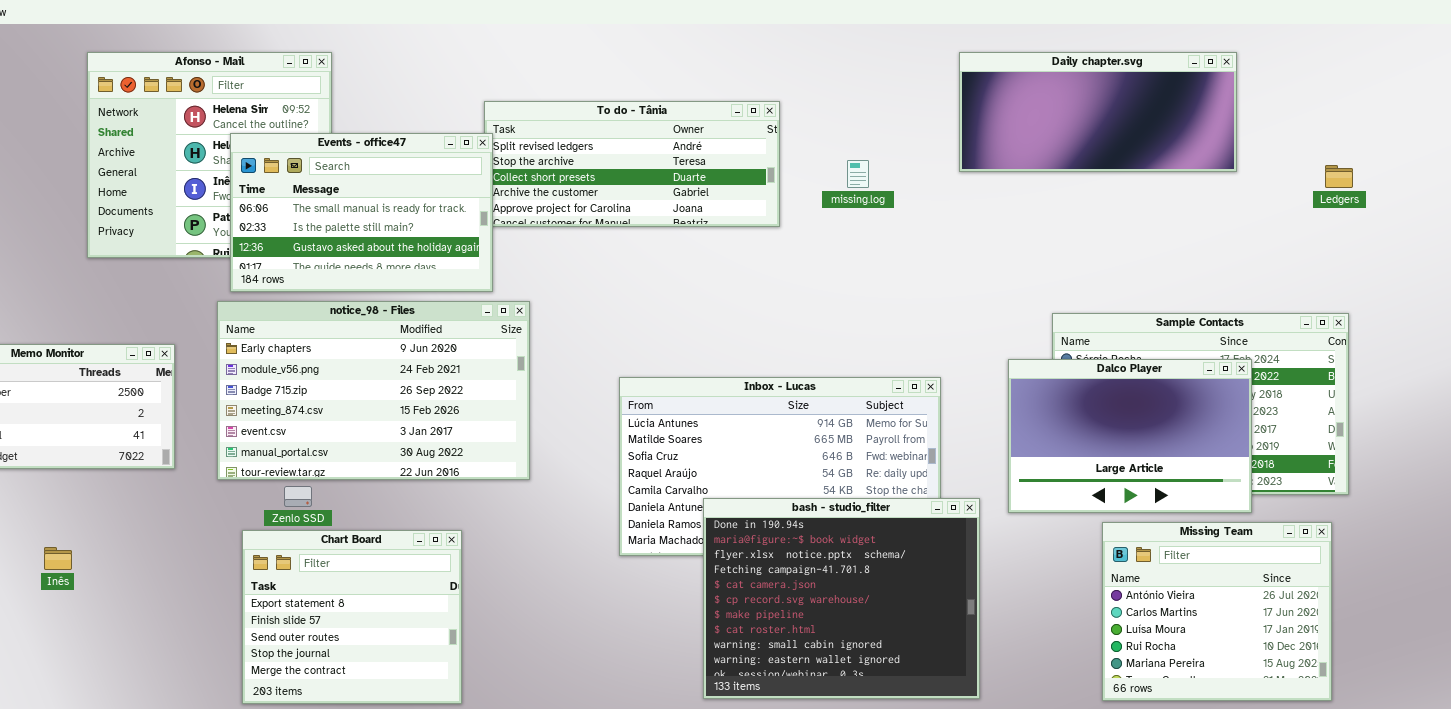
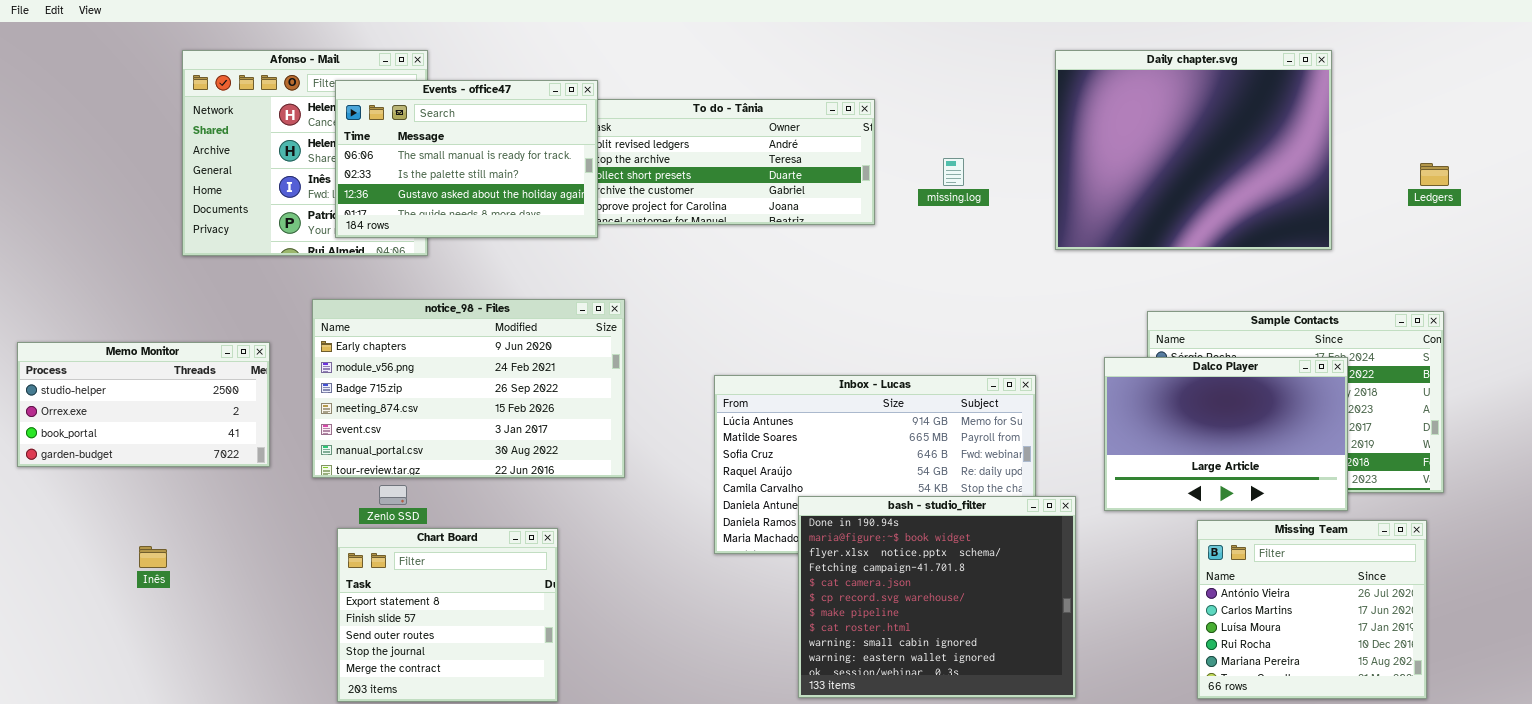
Daily chapter.svg: [959,52,1237,172] -> [1055,50,1332,250], resized
Events - office47: [230,133,493,292] -> [335,80,598,238], moved

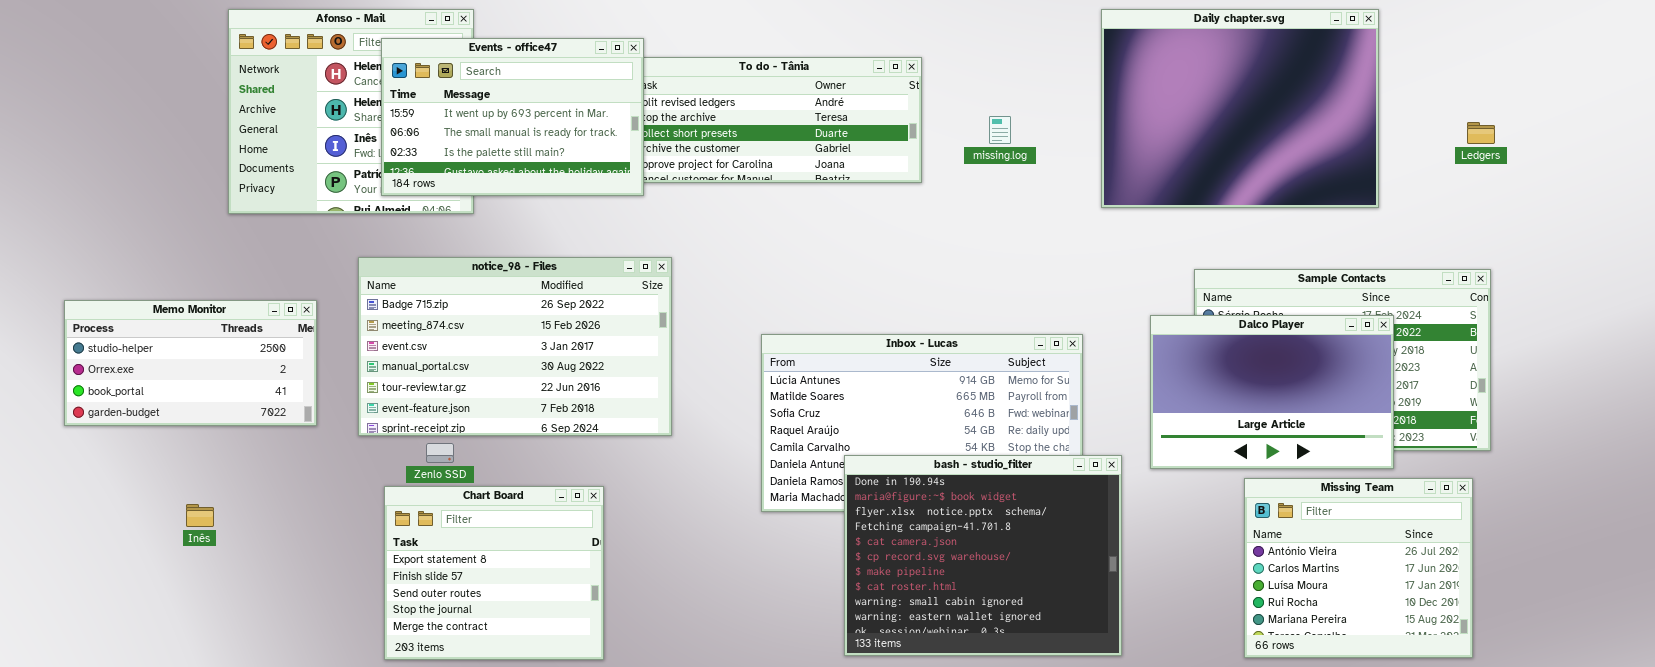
Events - office47: [335,80,598,238] -> [381,38,644,196], scrolled up 1 row
notice_98 - Files: [312,299,625,478] -> [358,257,672,436], scrolled down 2 rows

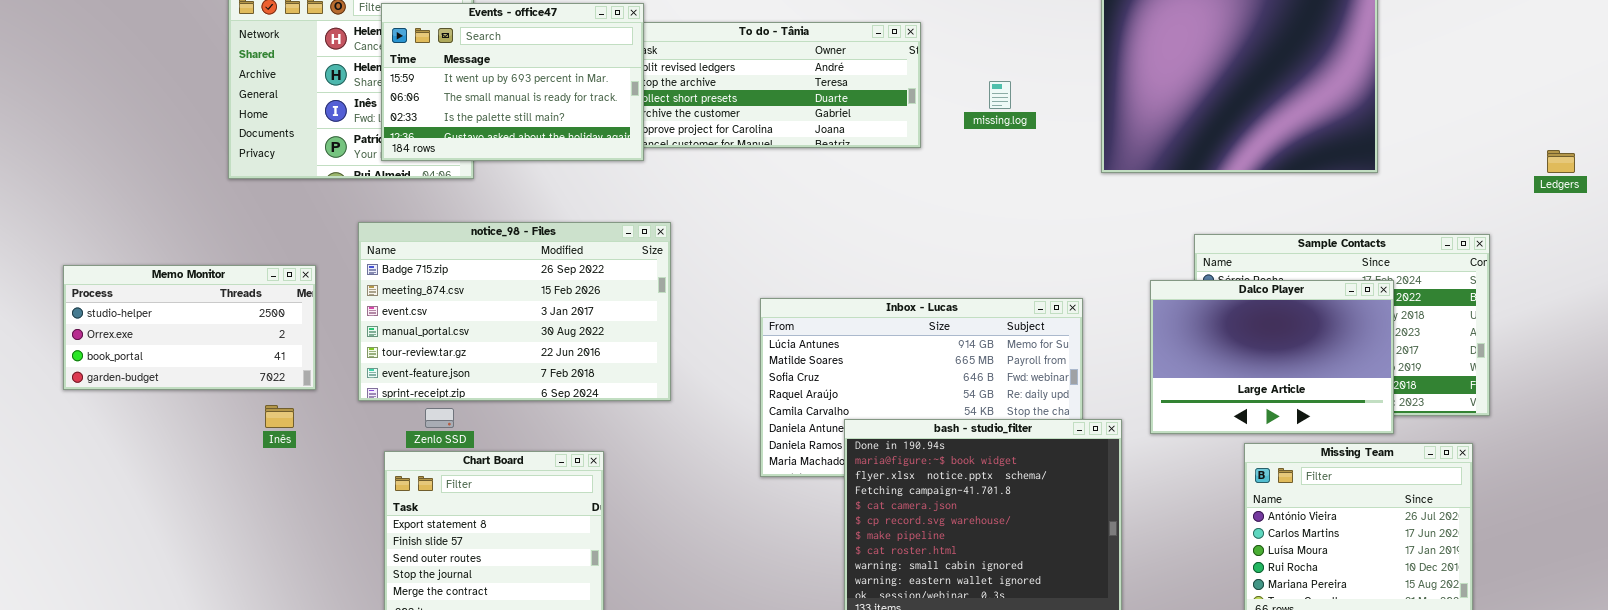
Ledgers: [1467,122,1495,144] -> [1547,150,1575,173], moved
Inês: [186,504,214,527] -> [265,405,294,428], moved

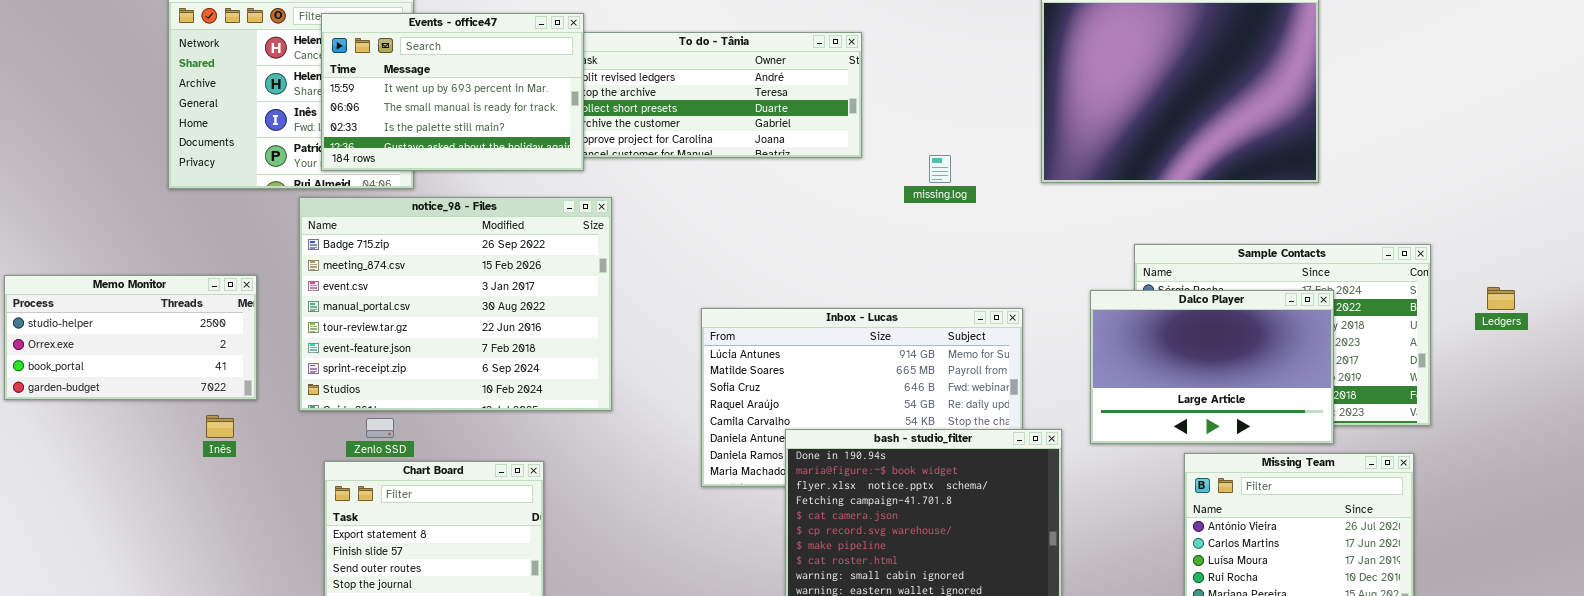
missing.log: [989,81,1011,109] -> [929,155,951,183], moved
Ledgers: [1547,150,1575,173] -> [1487,287,1515,310], moved
notice_98 - Files: [358,222,671,401] -> [299,197,612,411], resized

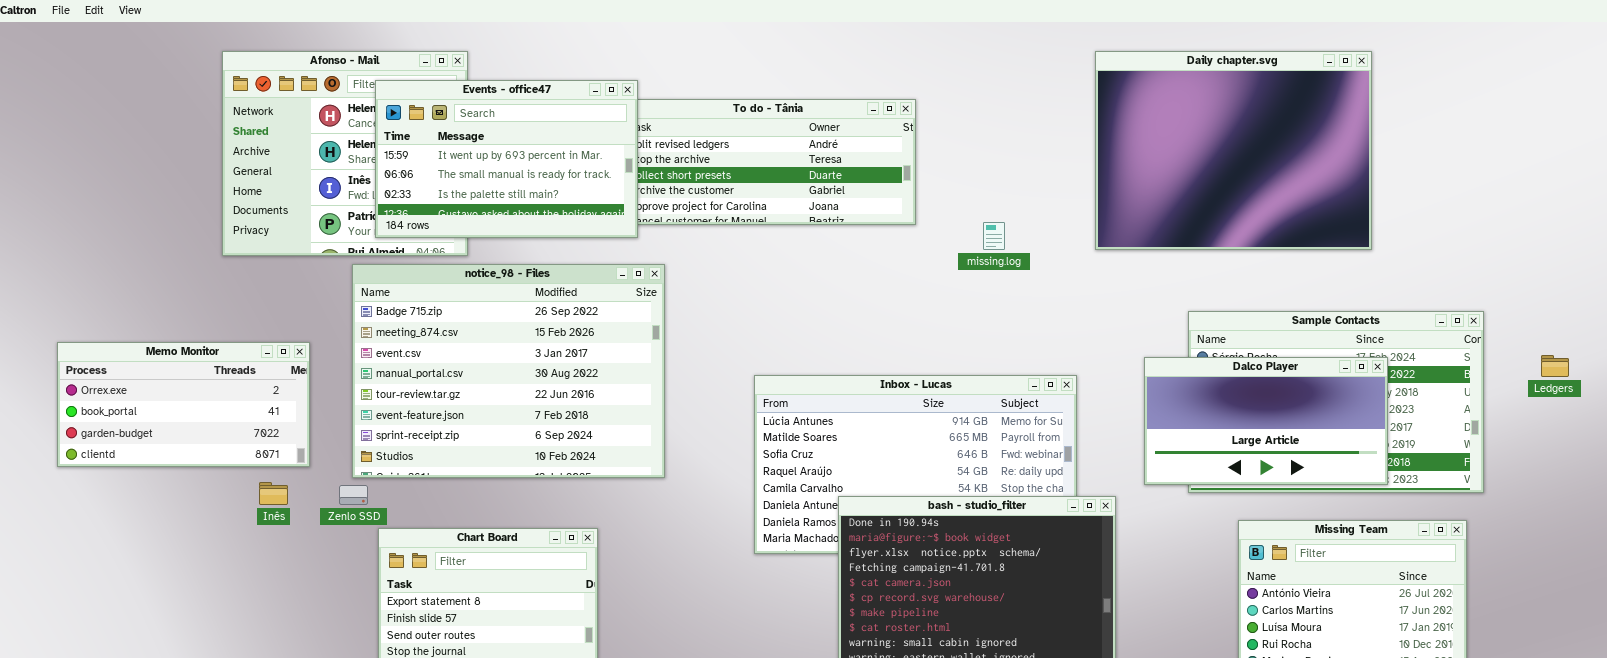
Memo Monitor: [4,275,257,400] -> [57,342,310,467], scrolled down 1 row
Dalco Player: [1090,290,1334,444] -> [1144,357,1388,485], resized
Zenlo SSD: [366,418,394,438] -> [339,485,368,505], moved

